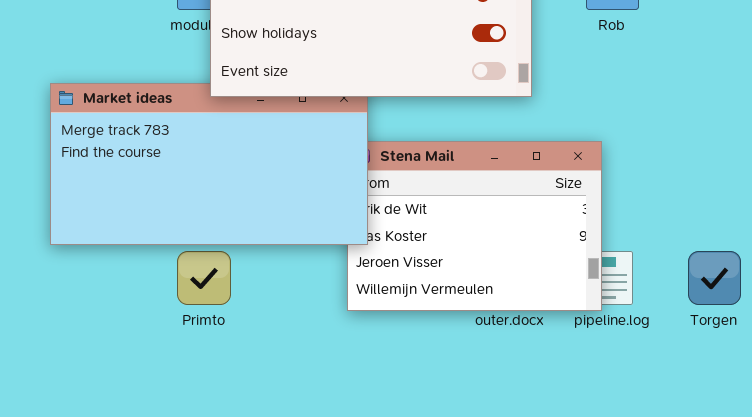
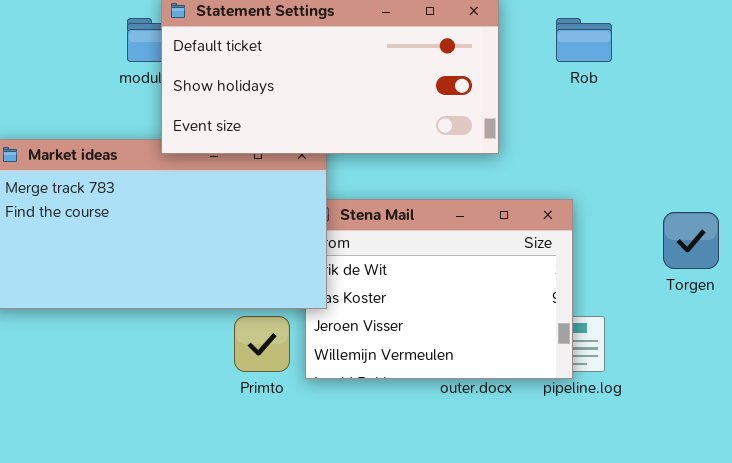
Primto: [177,251,231,305] -> [234,316,290,372], moved
Torgen: [688,251,741,305] -> [663,212,719,269], moved

